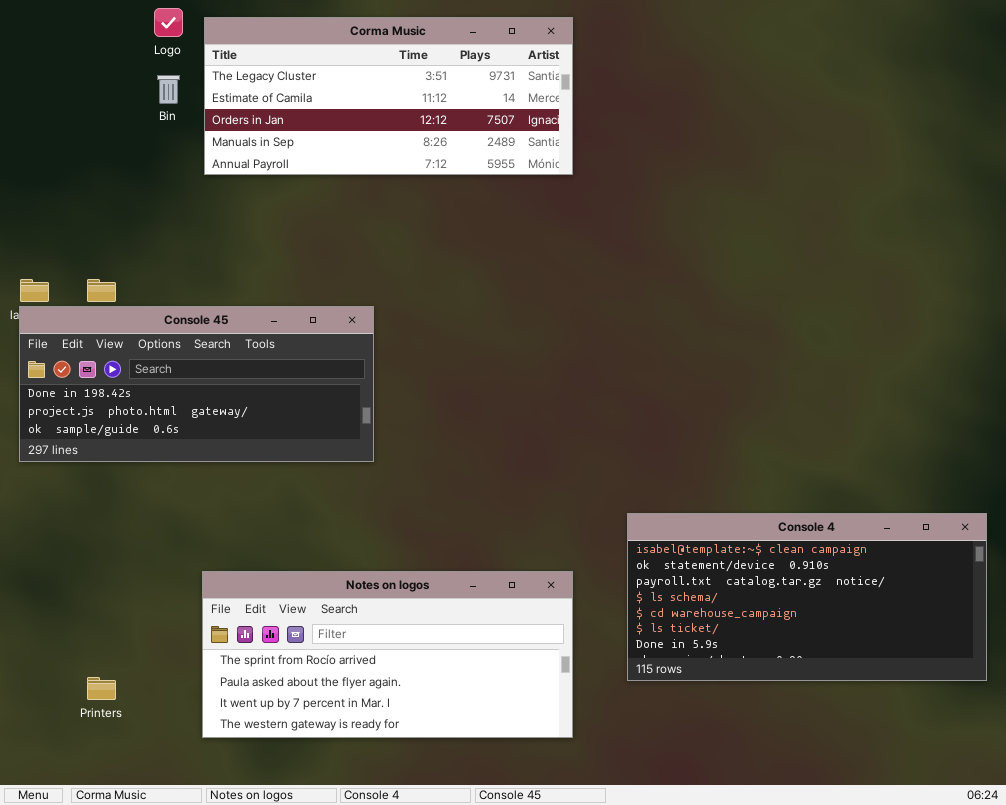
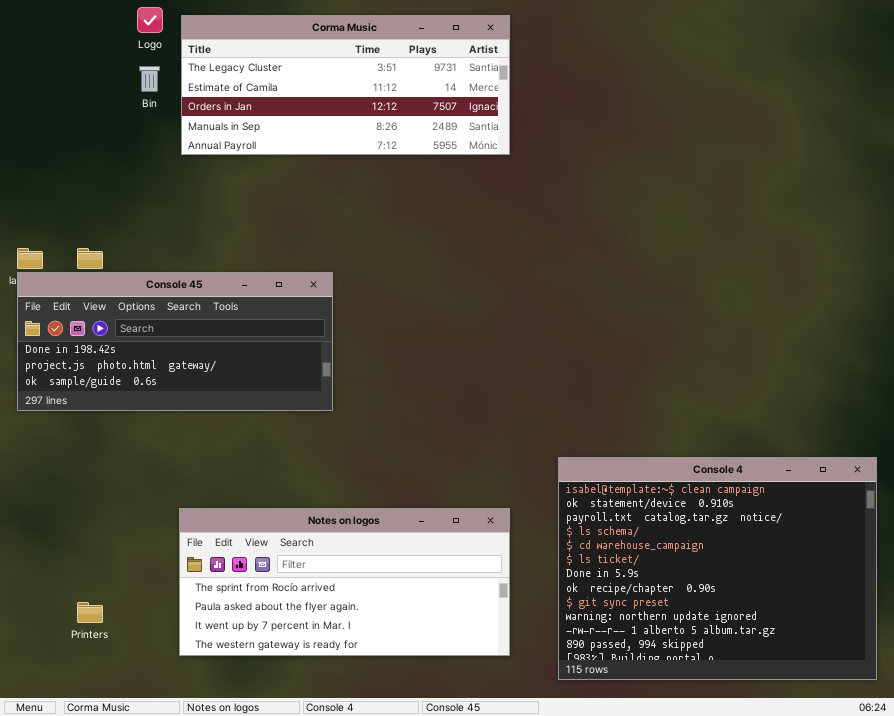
Console 4: [627,513,987,681] -> [558,457,877,680], resized

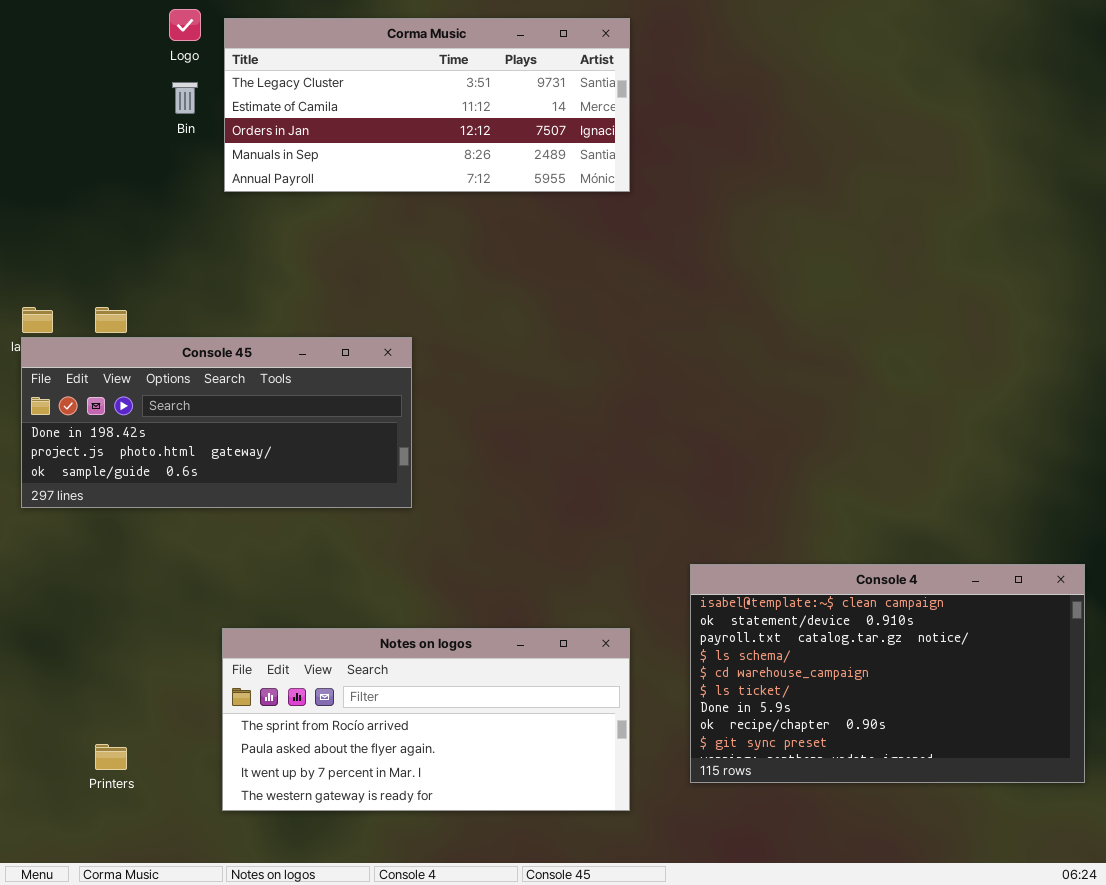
Console 4: [558,457,877,680] -> [690,564,1085,783], resized

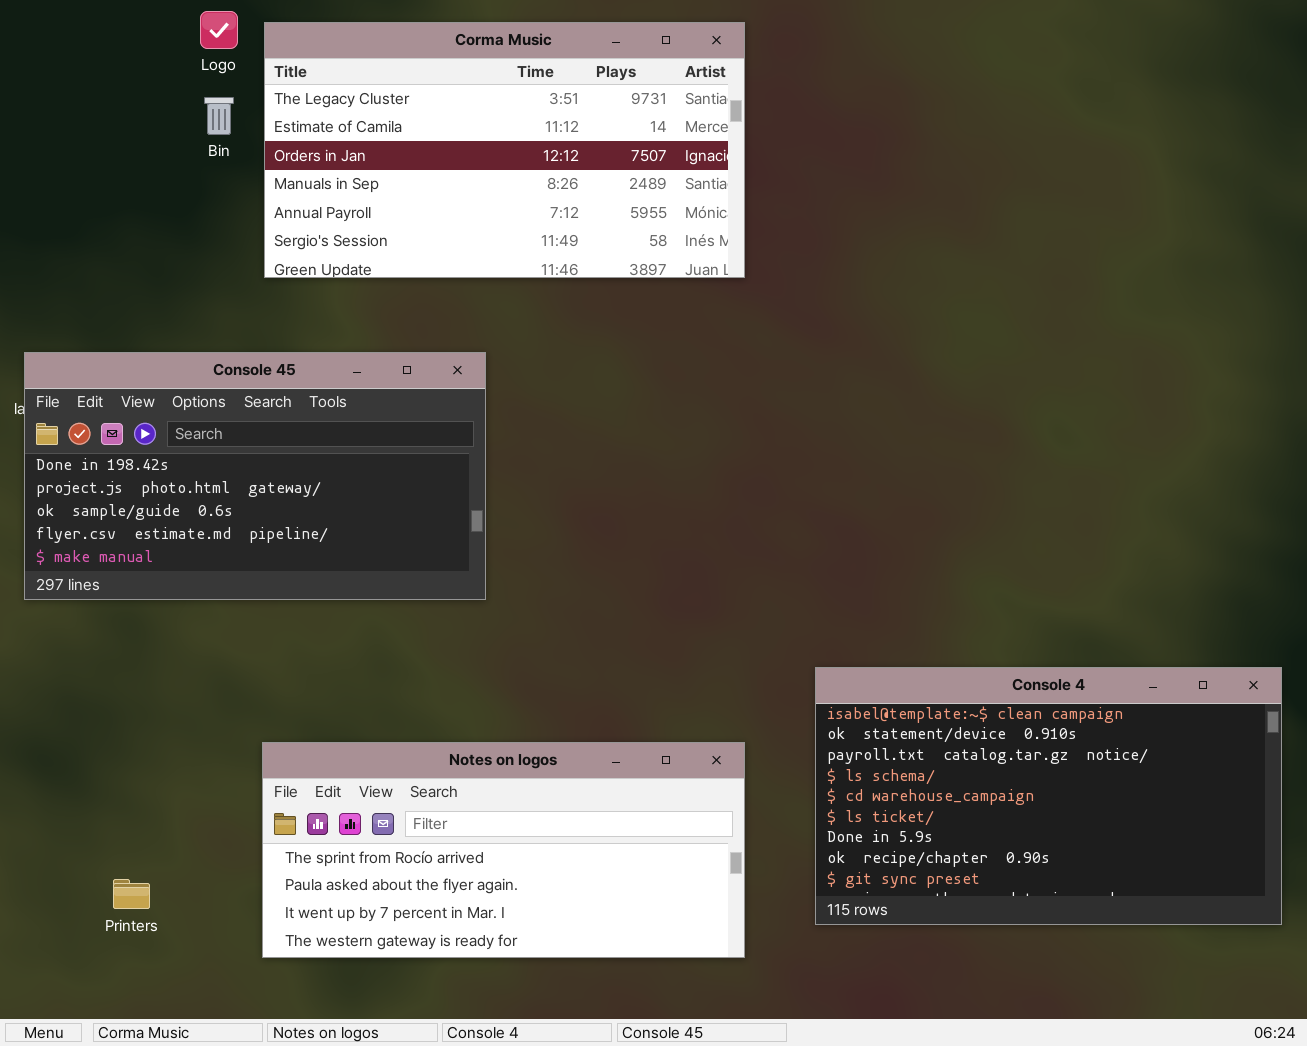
Corma Music: [224,18,630,192] -> [264,22,745,278], resized
Console 45: [21,337,412,508] -> [24,352,486,600], resized

